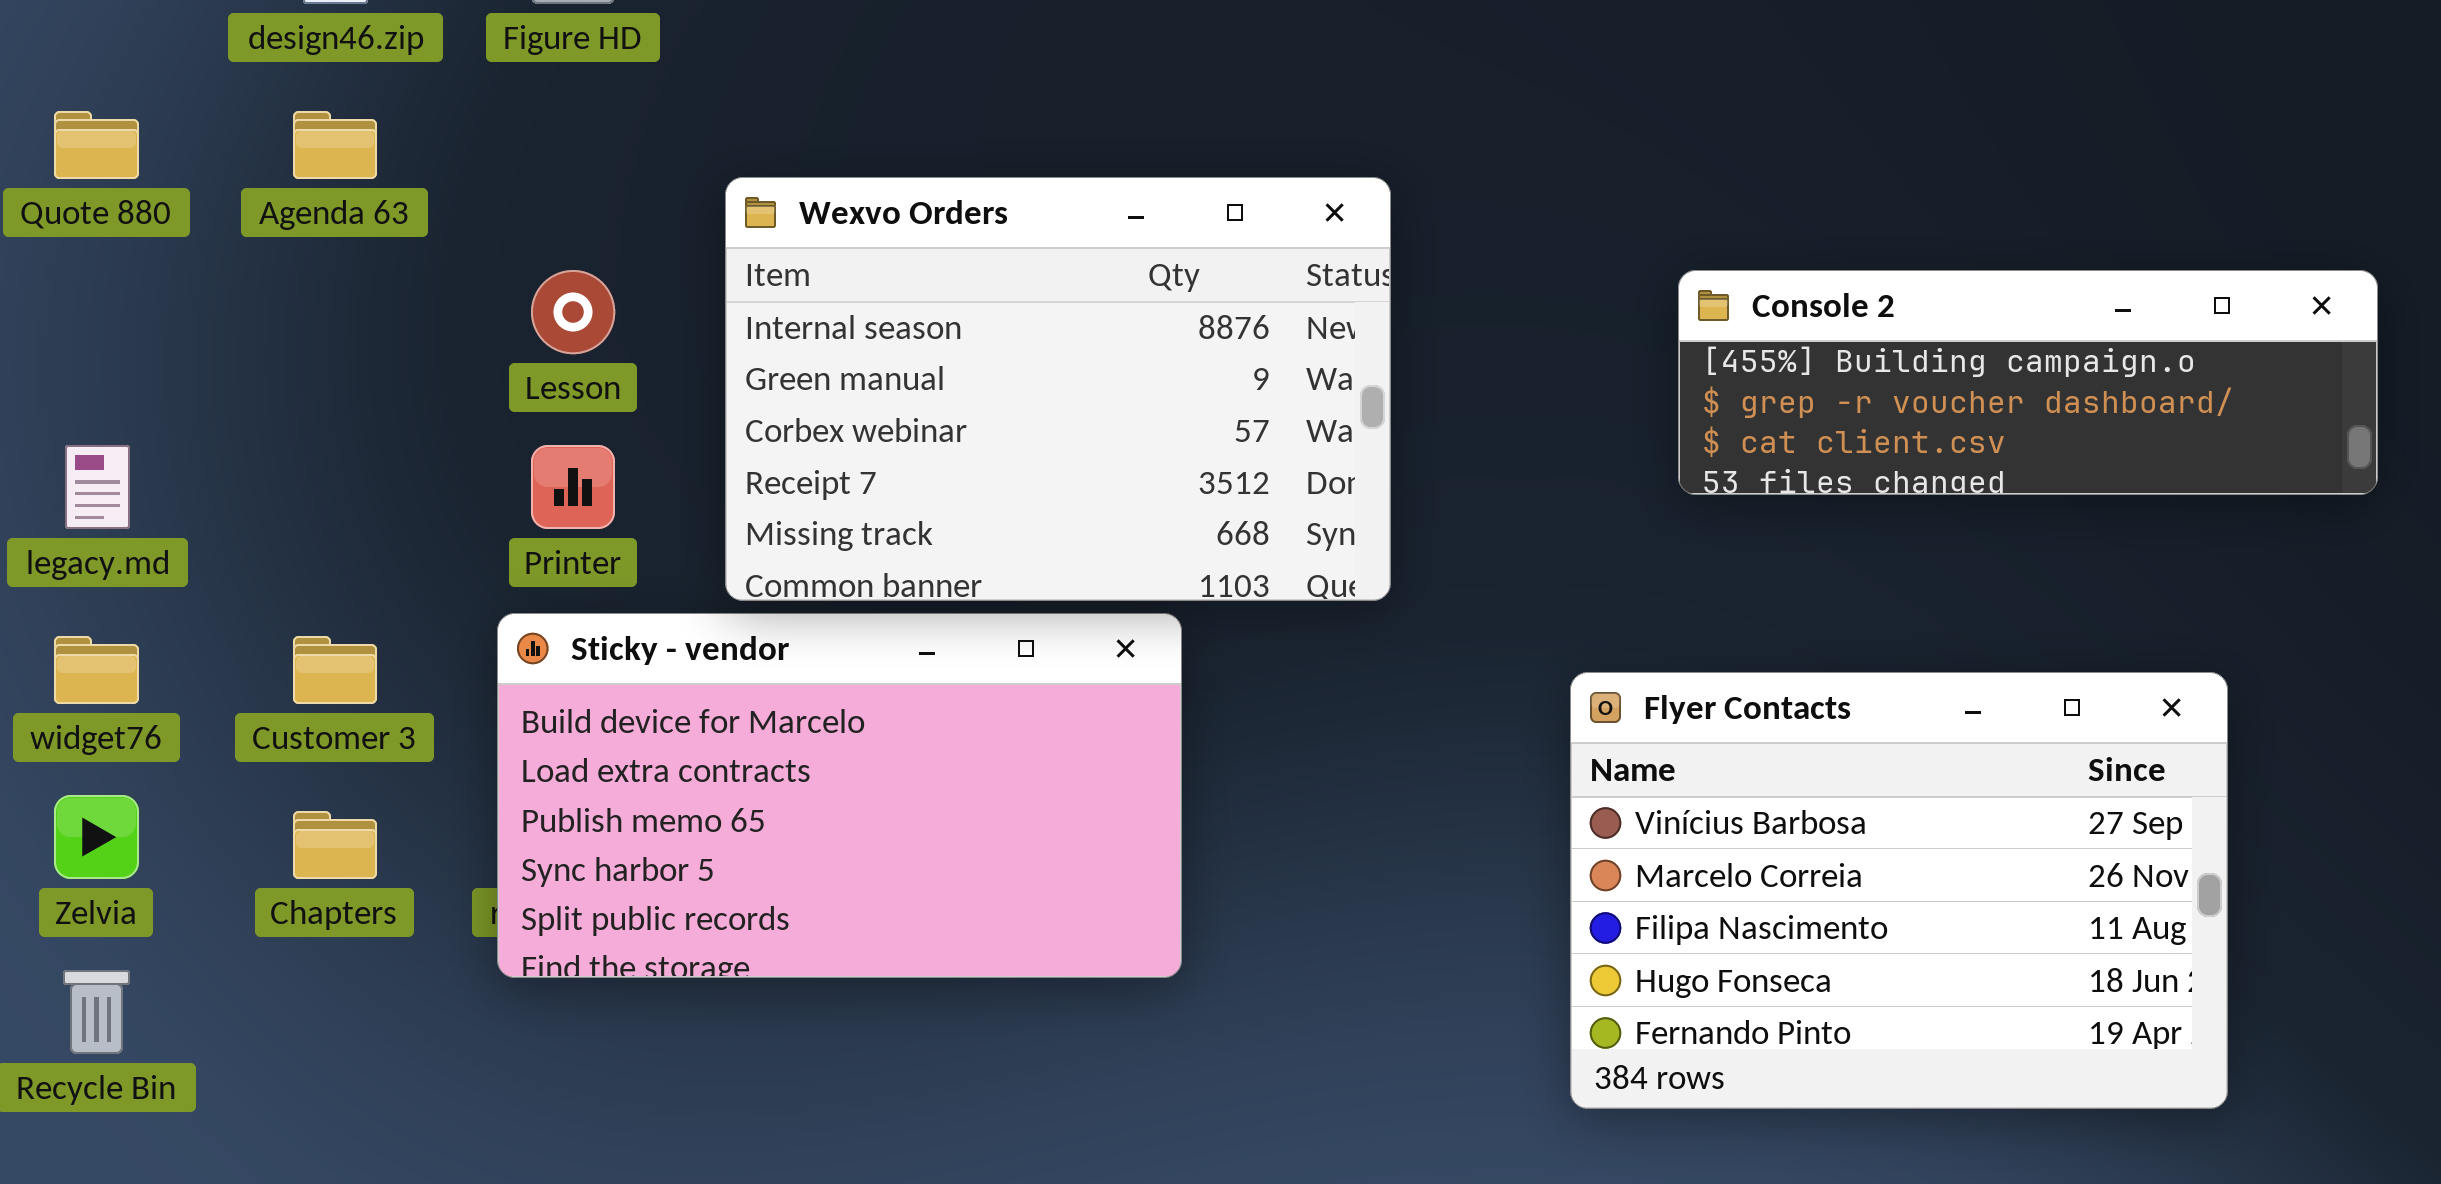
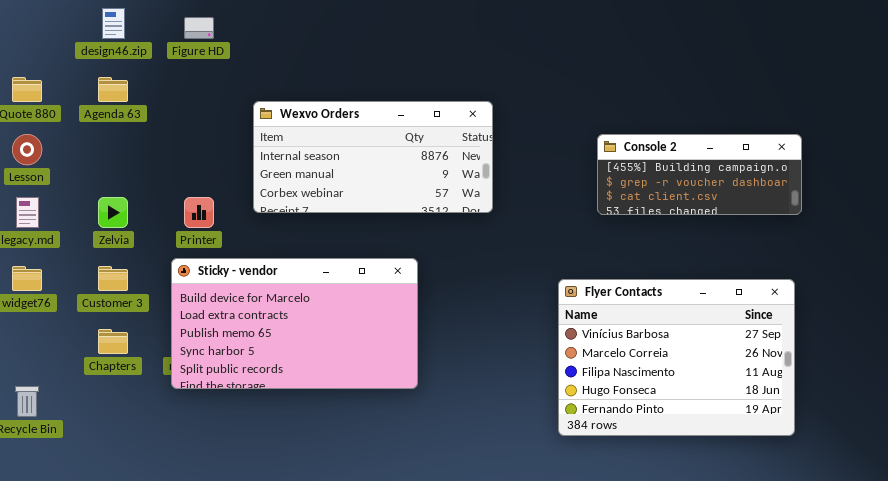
Wexvo Orders: [725,177,1391,601] -> [253,101,493,213], resized
Lesson: [531,270,615,354] -> [12,134,42,165], moved
Console 2: [1678,270,2378,495] -> [597,134,802,215], resized
Zelvia: [54,795,139,879] -> [98,197,128,228], moved

